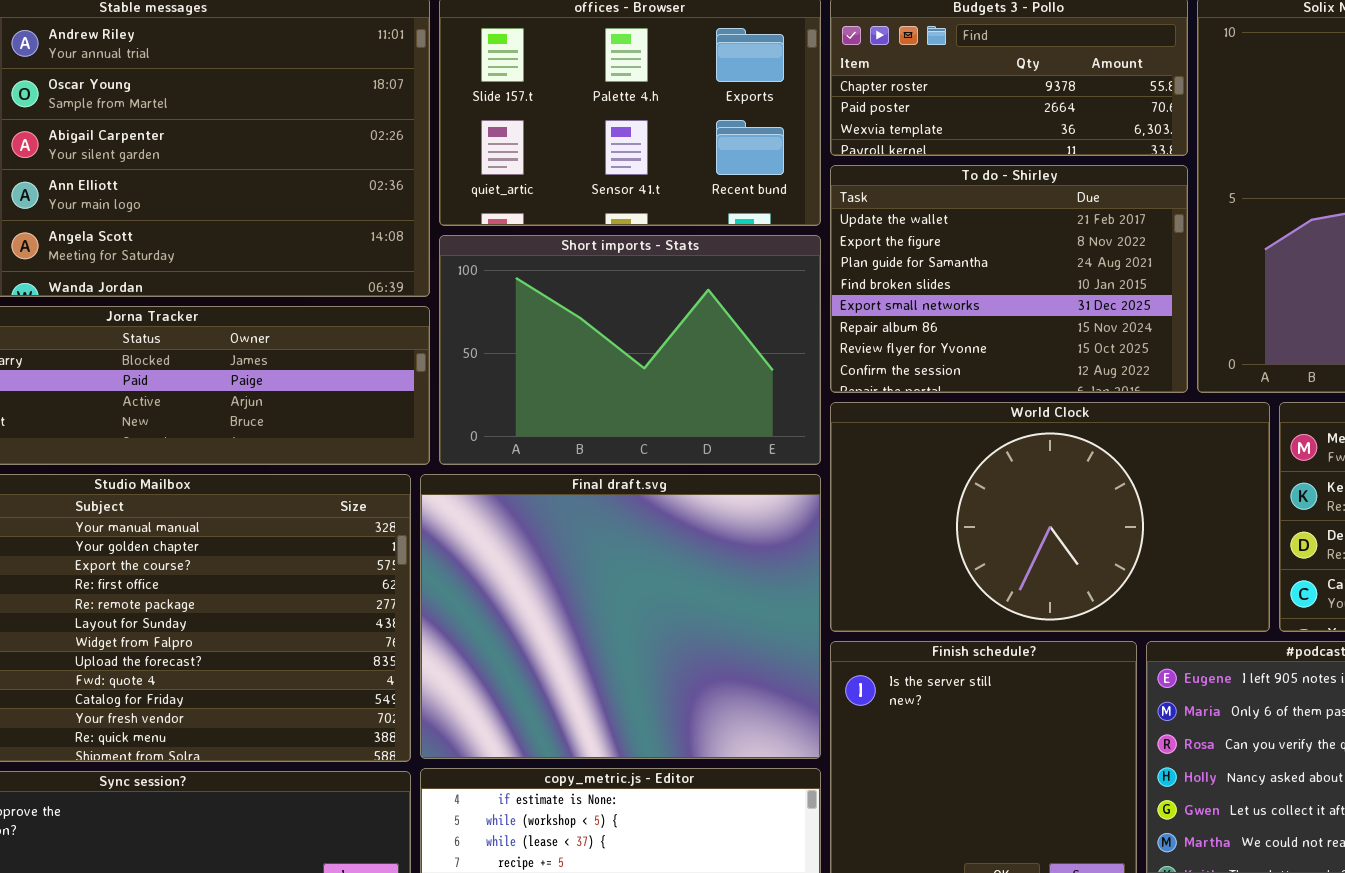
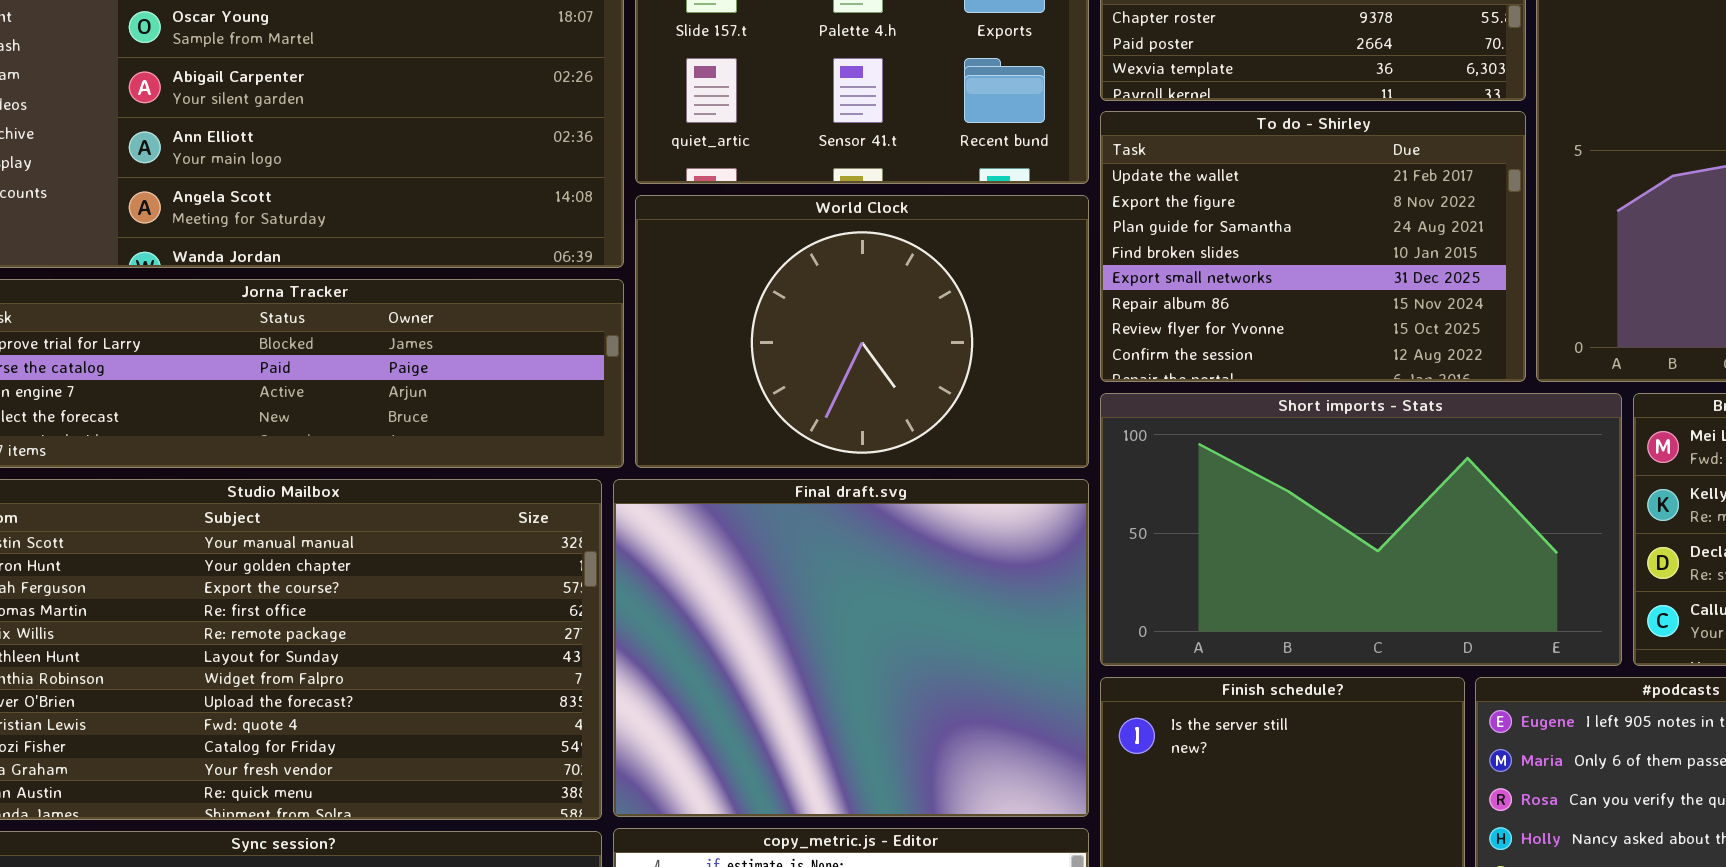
Short imports - Stats: [439,235,821,465] -> [1100,393,1622,666], moved, resized
World Clock: [830,402,1270,632] -> [635,195,1089,468], moved, resized

